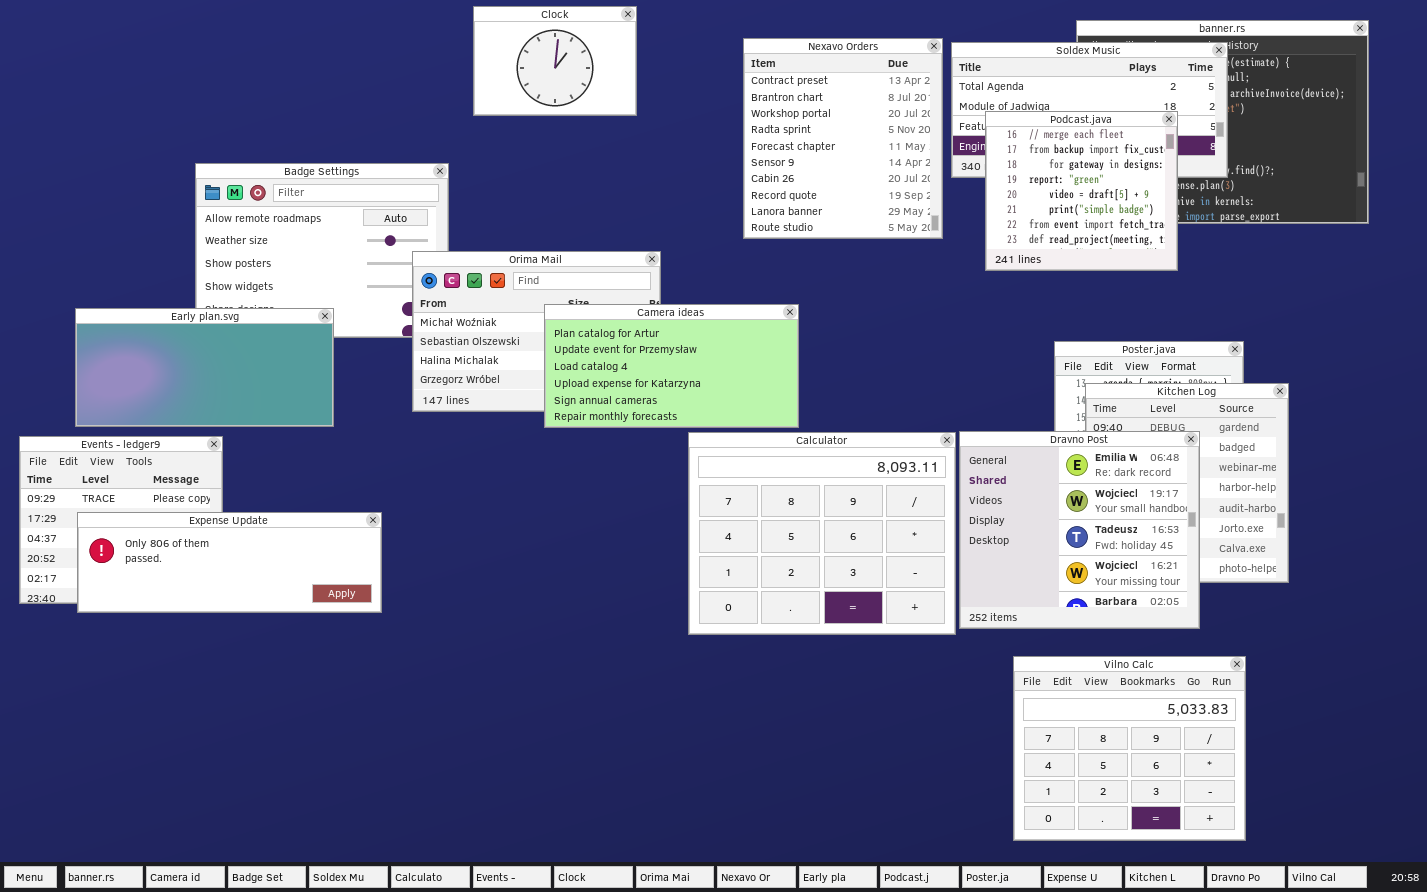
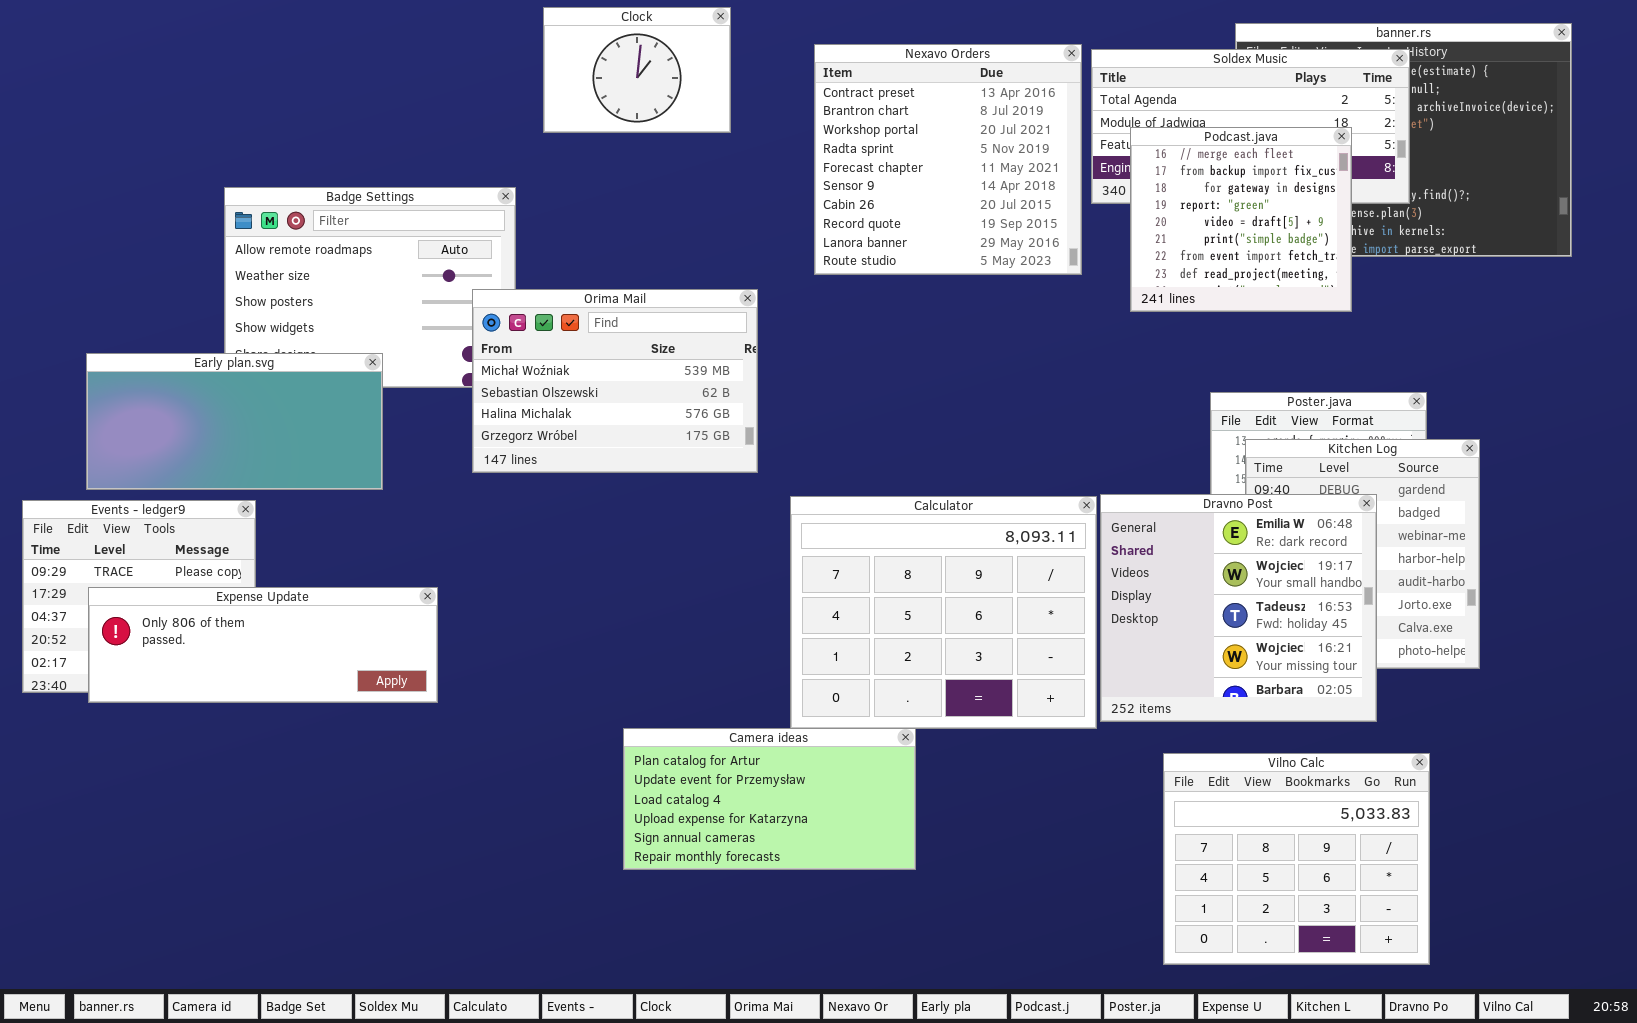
Nexavo Orders: [743,38,943,239] -> [814,44,1082,275], resized
Camera ideas: [544,304,799,428] -> [623,728,916,870], moved

